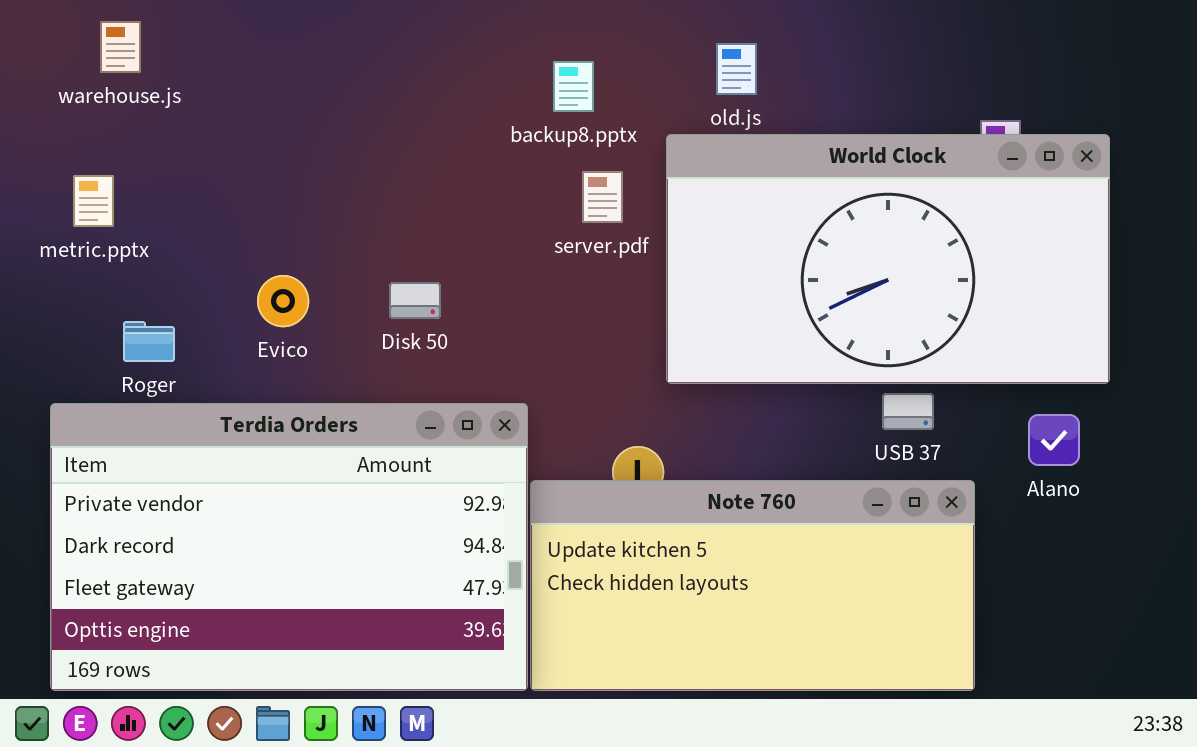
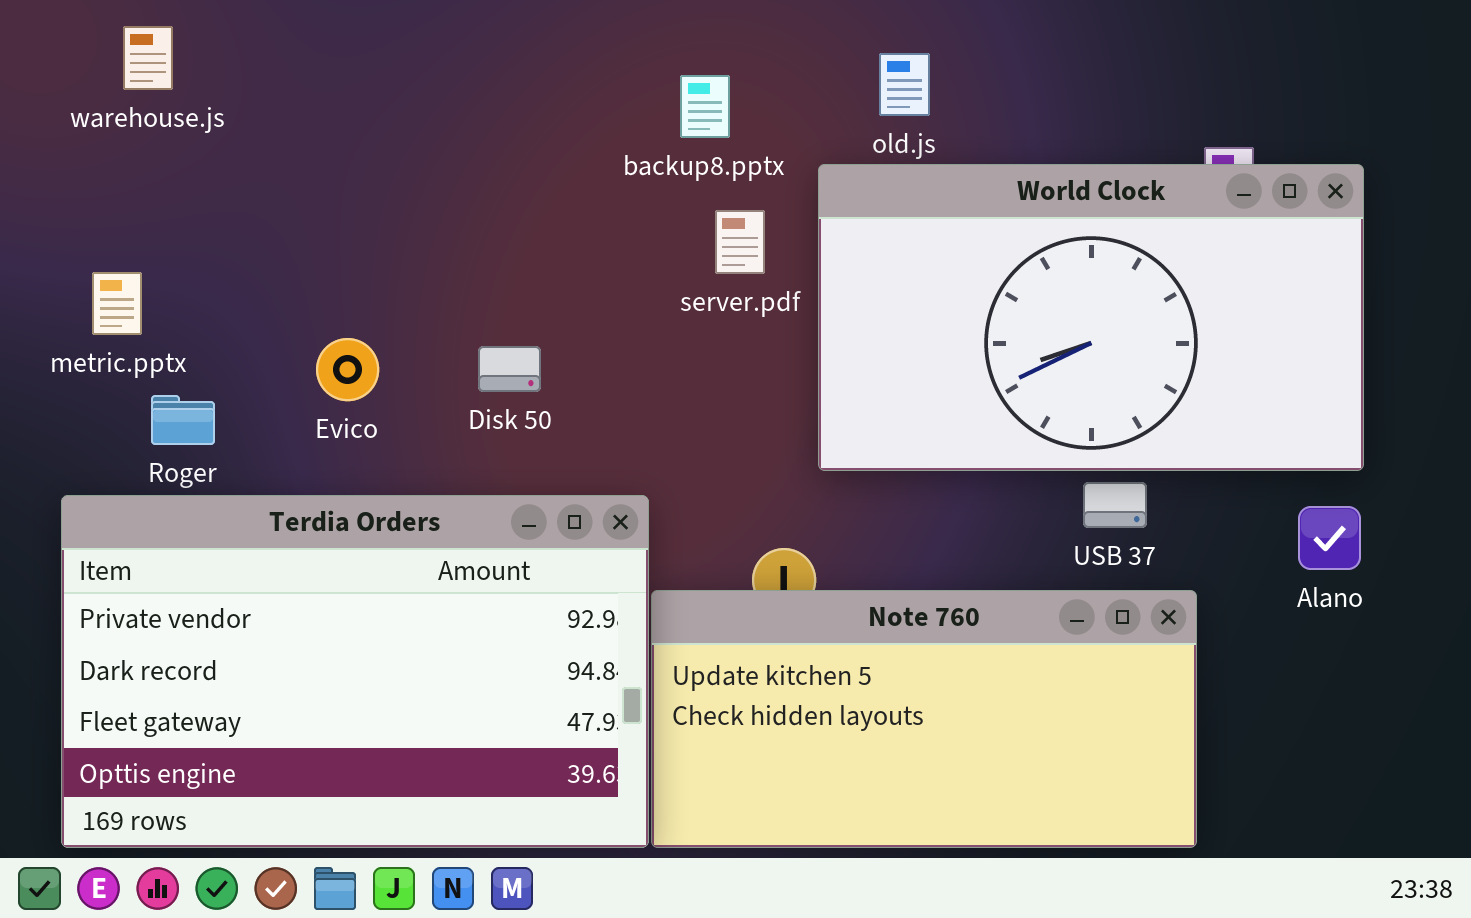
metric.pptx: [73,175,114,227] -> [92,272,142,335], moved
Alano: [1028,414,1080,466] -> [1298,506,1361,570], moved

